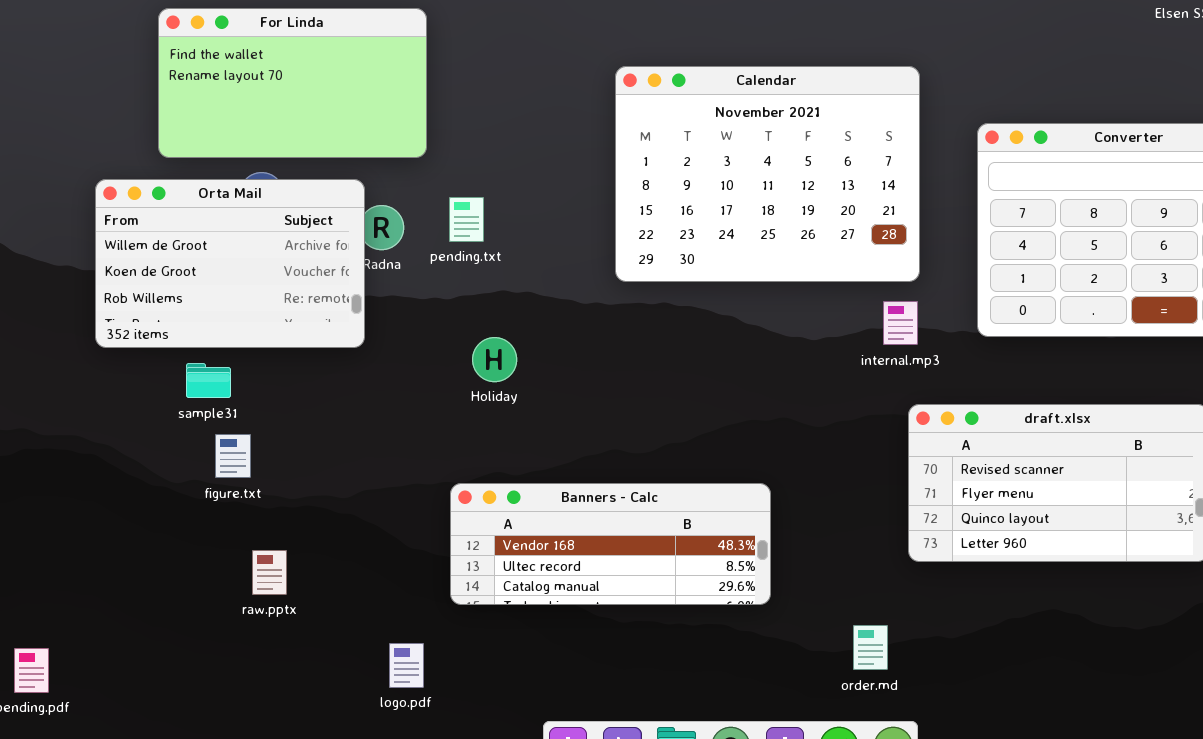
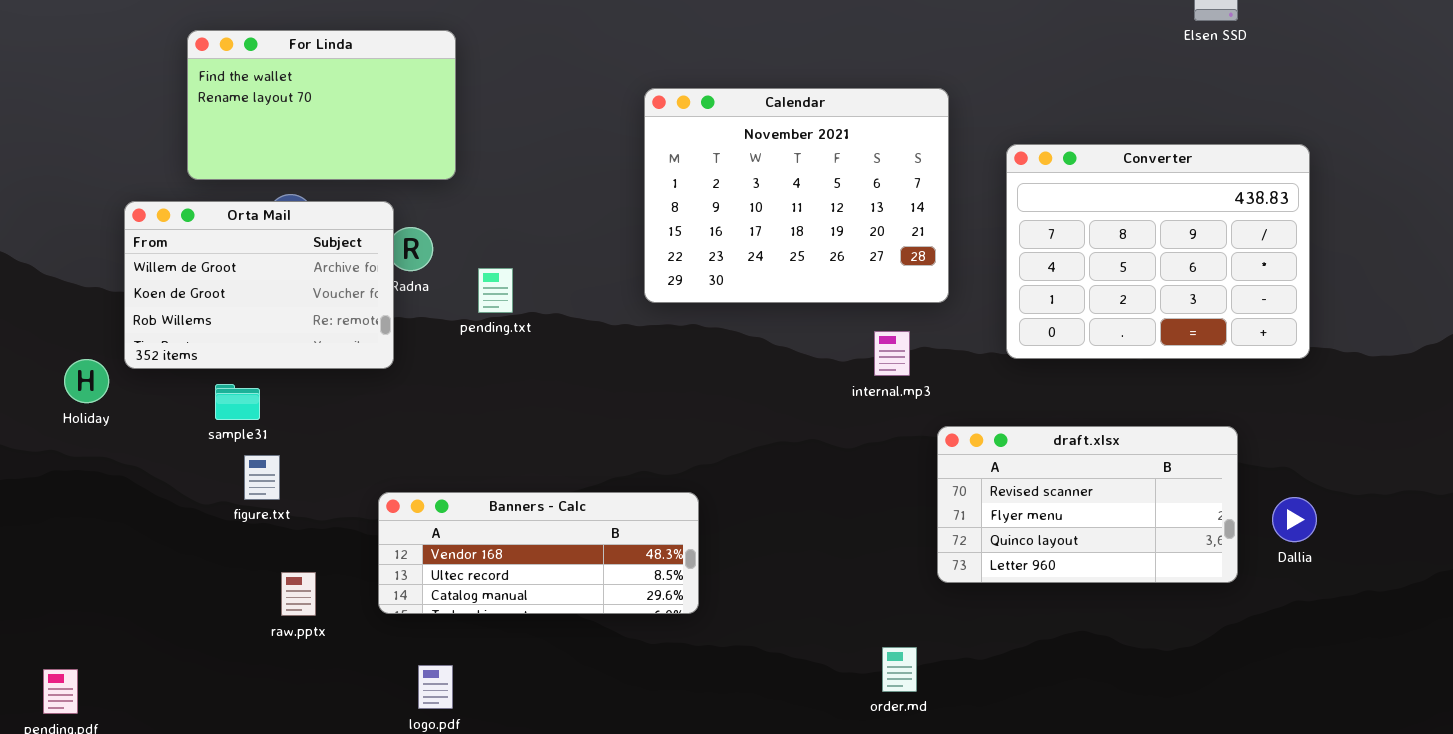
pending.txt: [449,197,484,242] -> [478,268,513,313], moved
internal.mp3: [883,301,918,345] -> [874,331,910,376], moved
Holiday: [472,337,517,382] -> [64,359,109,403], moved
Banners - Calc: [450,483,771,605] -> [378,492,699,614], moved

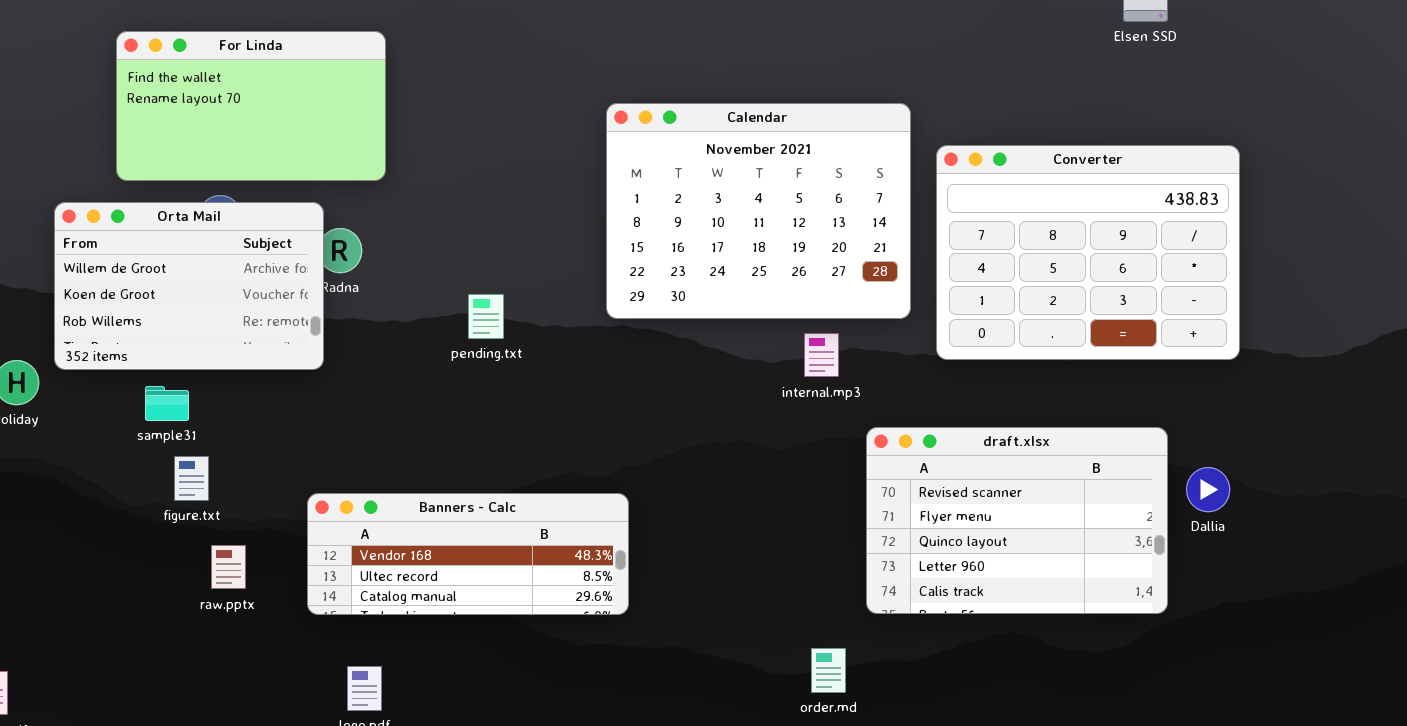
Calendar: [644,88,949,303] -> [606,103,911,319], moved
pending.txt: [478,268,513,313] -> [468,294,504,339], moved
draft.xlsx: [937,426,1238,583] -> [866,427,1168,614], resized
Dallia: [1272,497,1317,542] -> [1186,467,1230,512], moved
raw.pptx: [281,572,316,616] -> [211,545,246,589], moved

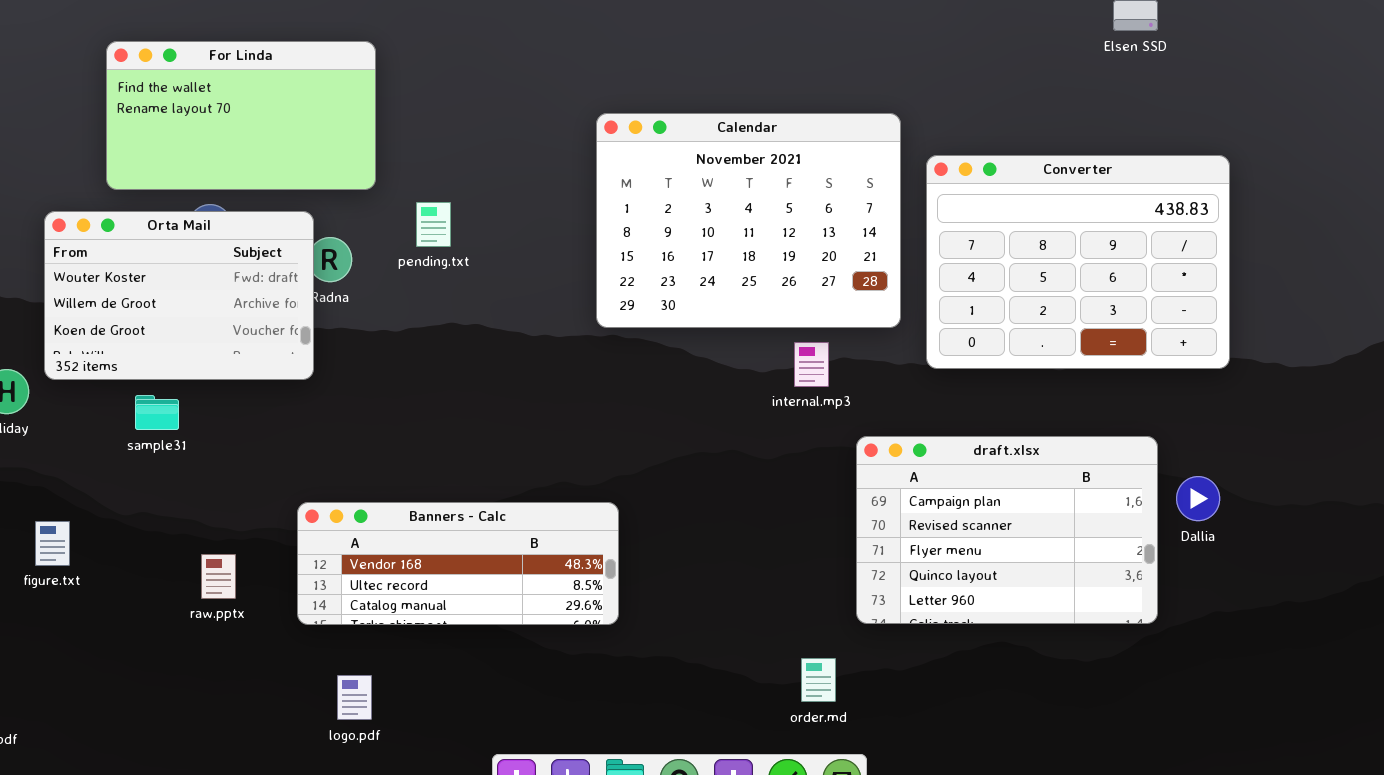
Orta Mail: [54,202,324,370] -> [44,211,314,380], scrolled up 1 row
pending.txt: [468,294,504,339] -> [416,202,451,247], moved
draft.xlsx: [866,427,1168,614] -> [856,436,1158,624], scrolled up 1 row
figure.txt: [174,456,209,501] -> [35,521,70,566], moved

